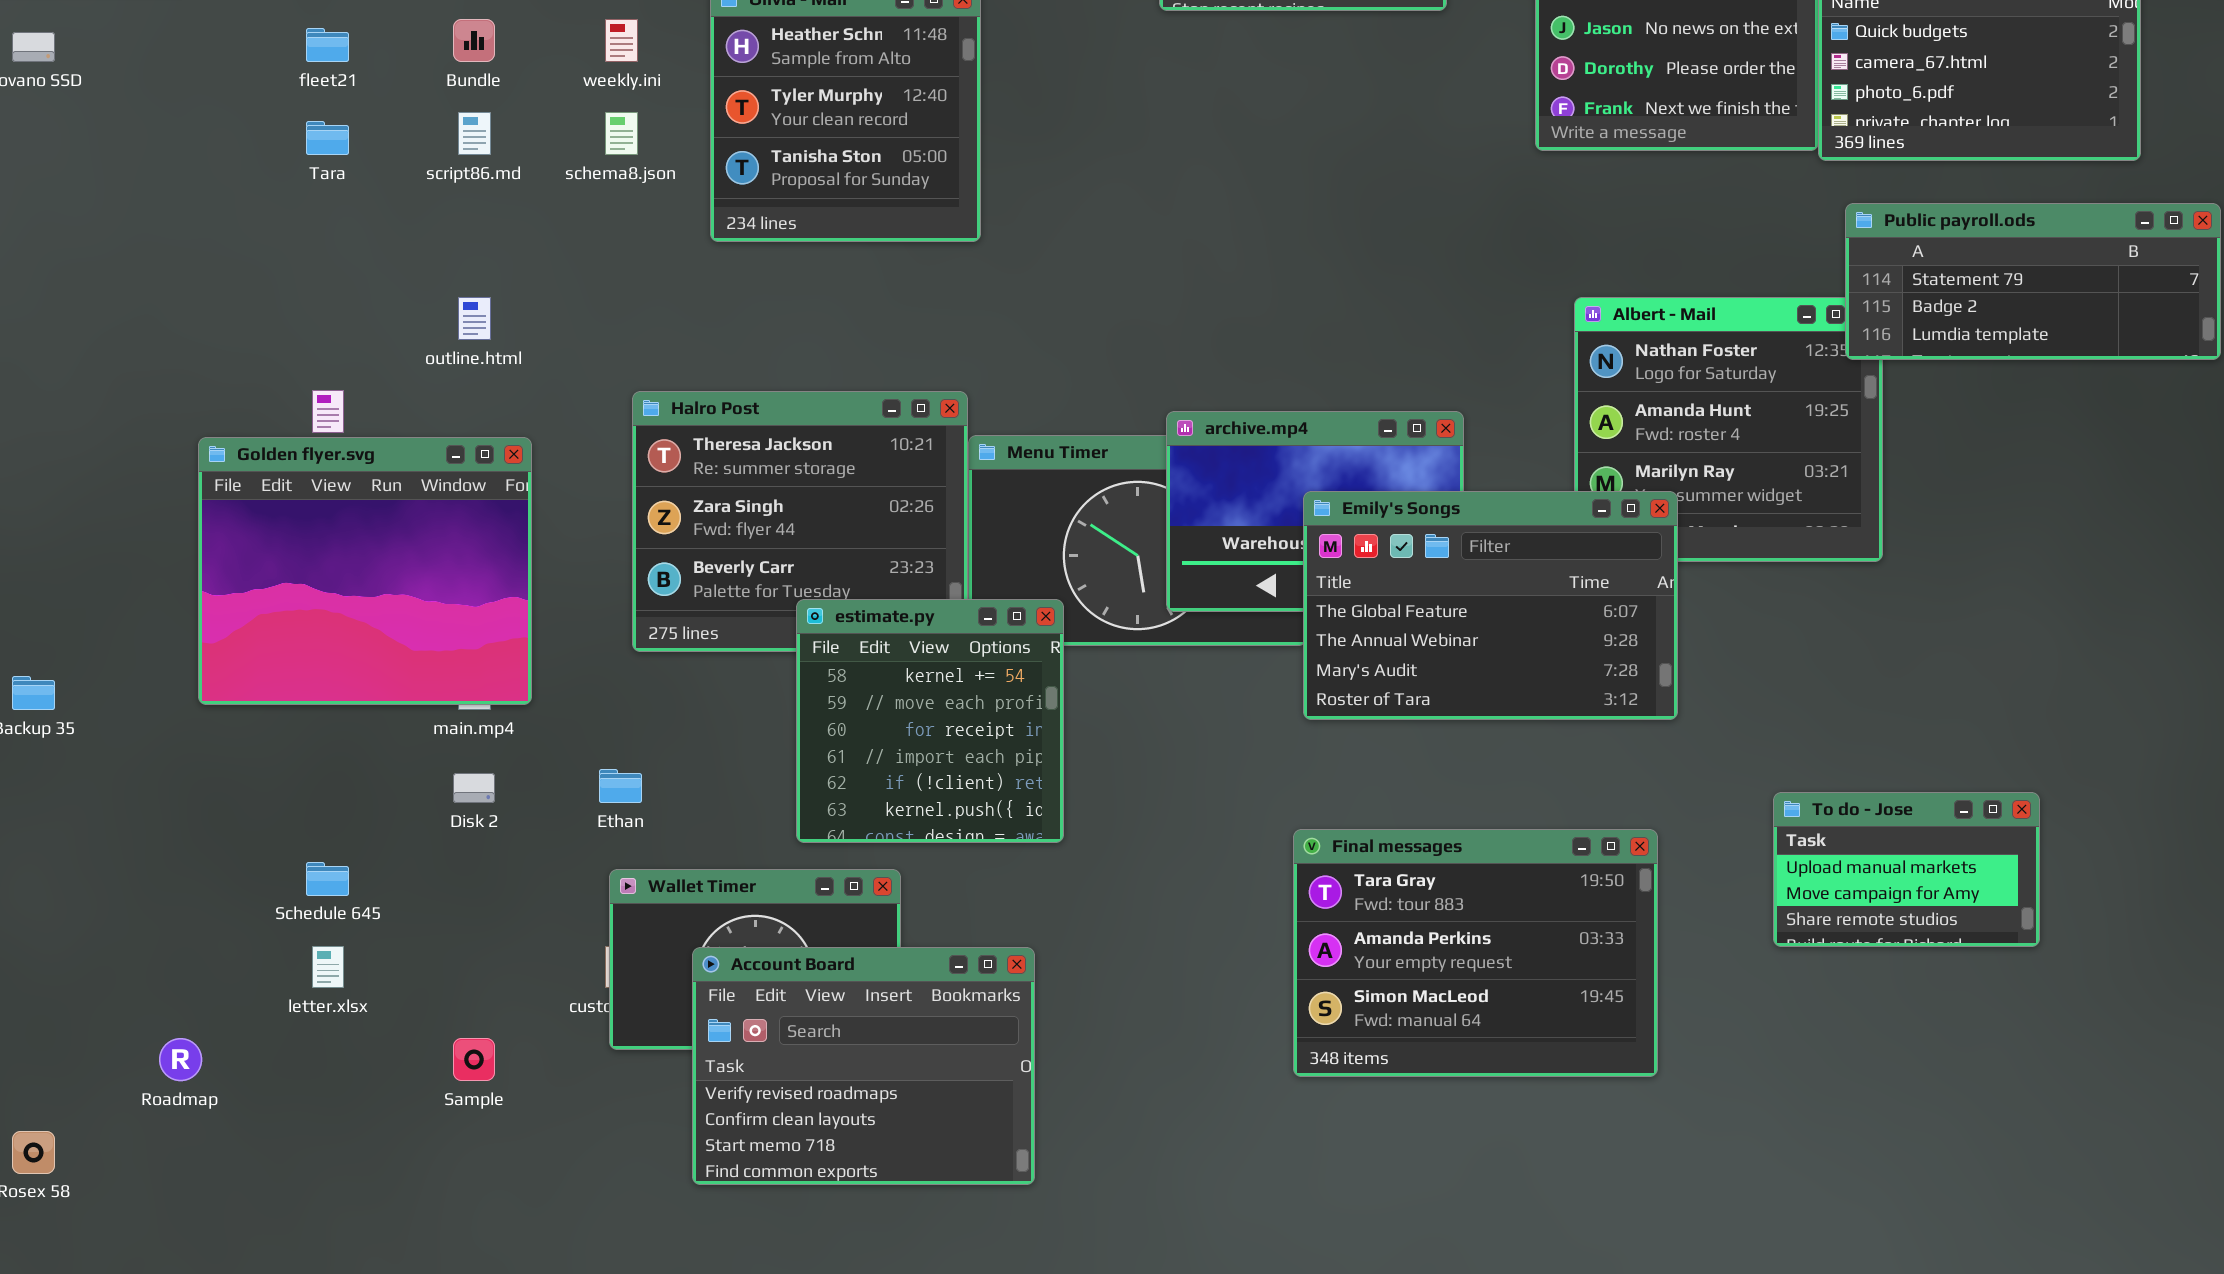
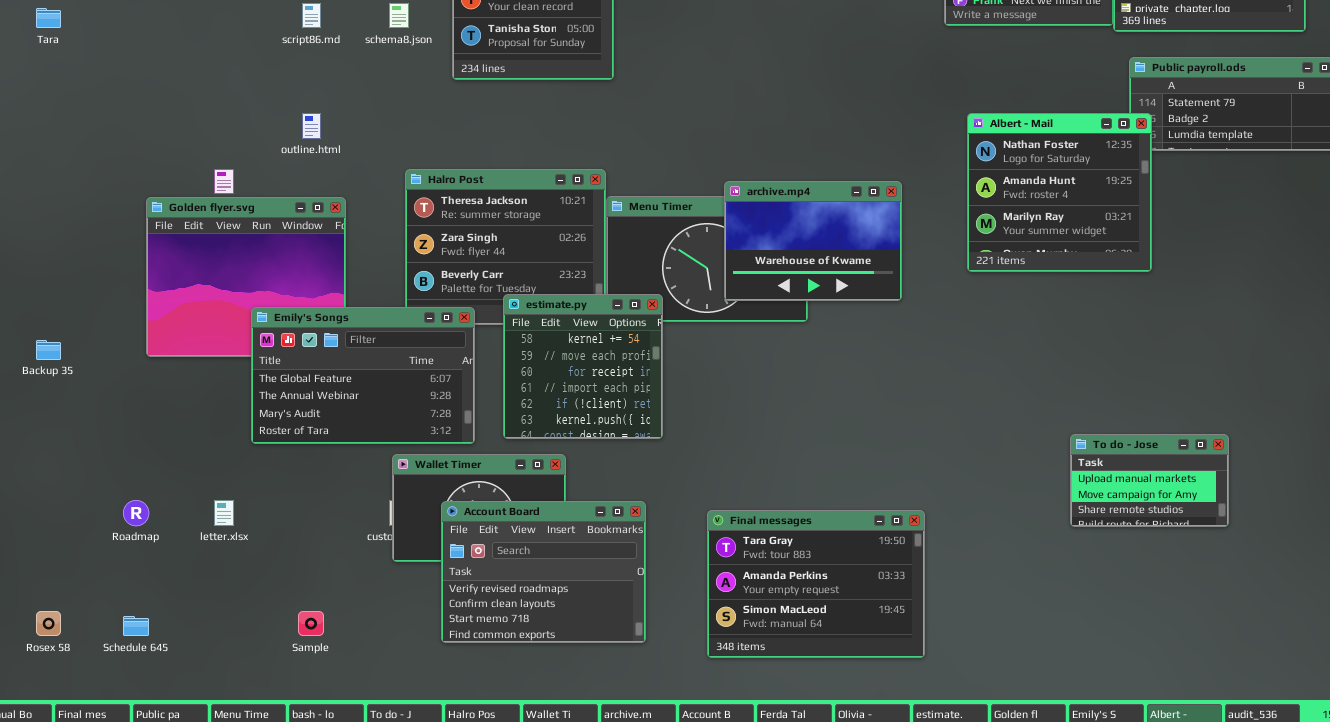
Tara: [306,121,349,155] -> [36,8,61,28], moved
Albert - Mail: [1574,297,1883,562] -> [967,113,1152,272], raised
Emily's Songs: [1303,491,1678,720] -> [251,307,475,444], moved
To do - Jose: [1773,792,2040,947] -> [1070,434,1229,527], moved
Final messages: [1293,829,1658,1077] -> [707,510,925,658], moved
Schedule 645: [306,862,349,896] -> [123,616,149,636], moved
Roadmap: [159,1038,202,1081] -> [123,500,149,526], moved
Sample: [453,1038,495,1081] -> [298,611,324,636], moved

